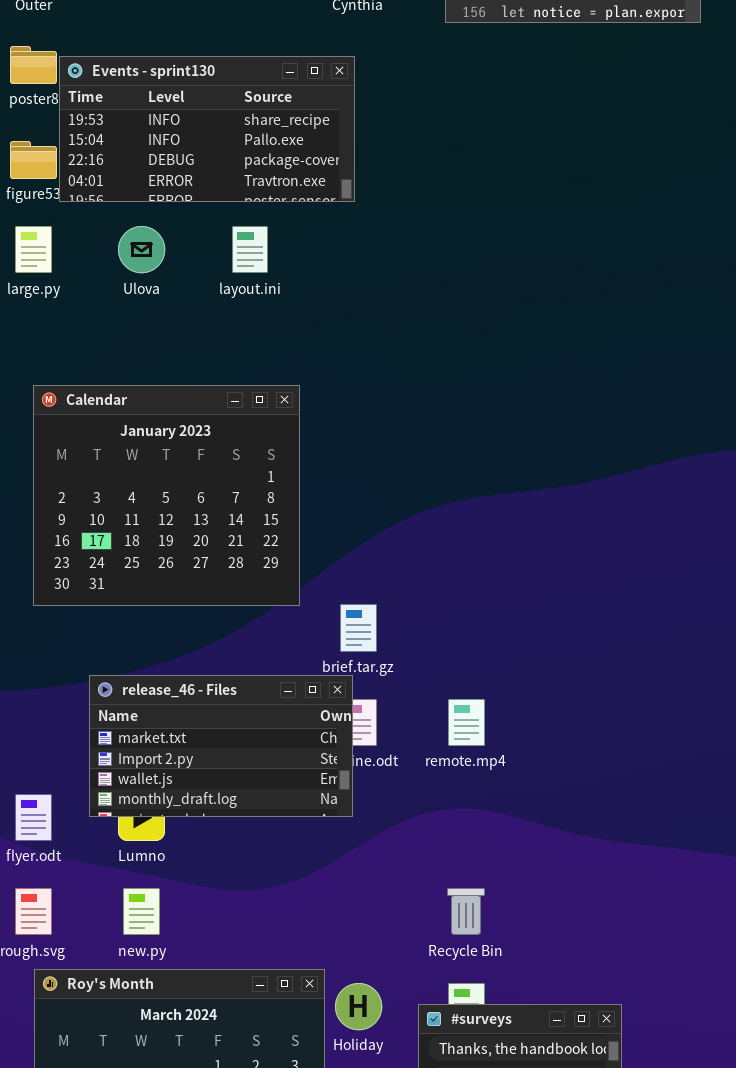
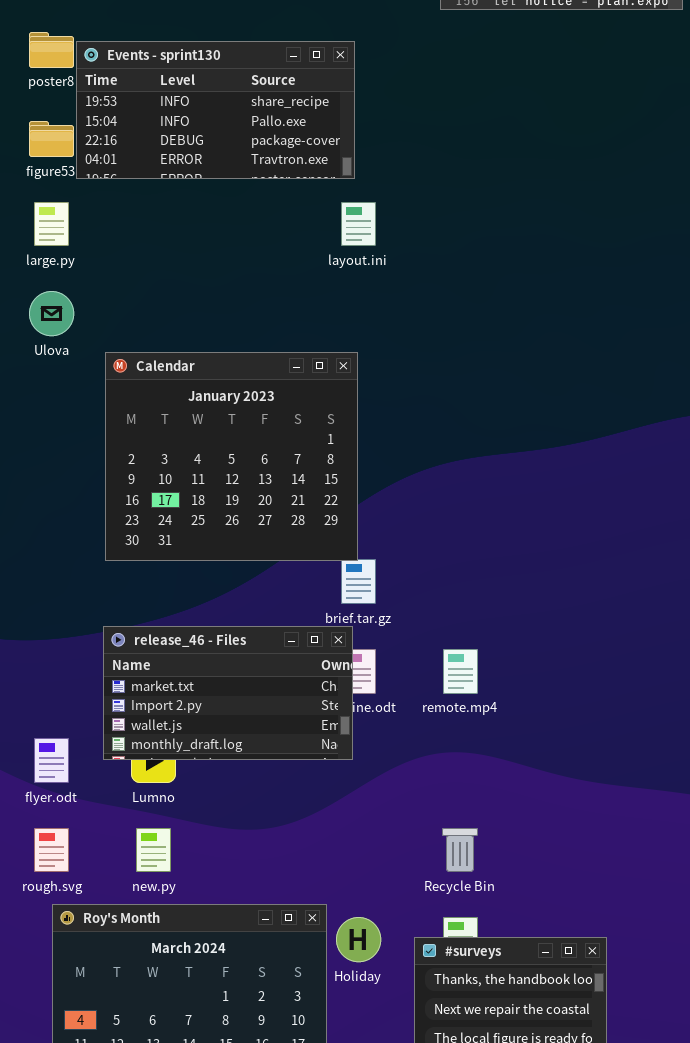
Ulova: [118,226,165,273] -> [29,291,74,336], moved
layout.ini: [232,226,268,273] -> [341,202,376,246], moved
Calendar: [33,385,300,606] -> [105,352,358,561], moved

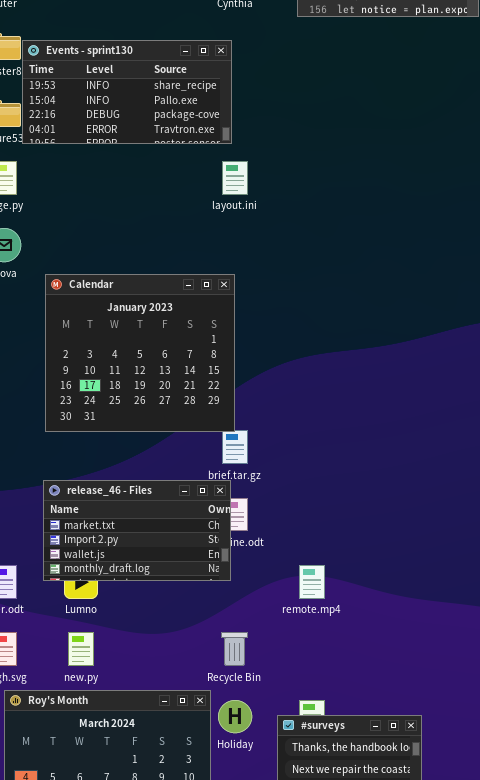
remote.mp4: [443,649,478,694] -> [299,565,325,599], moved
Recycle Bin: [442,828,478,872] -> [221,632,248,666], moved

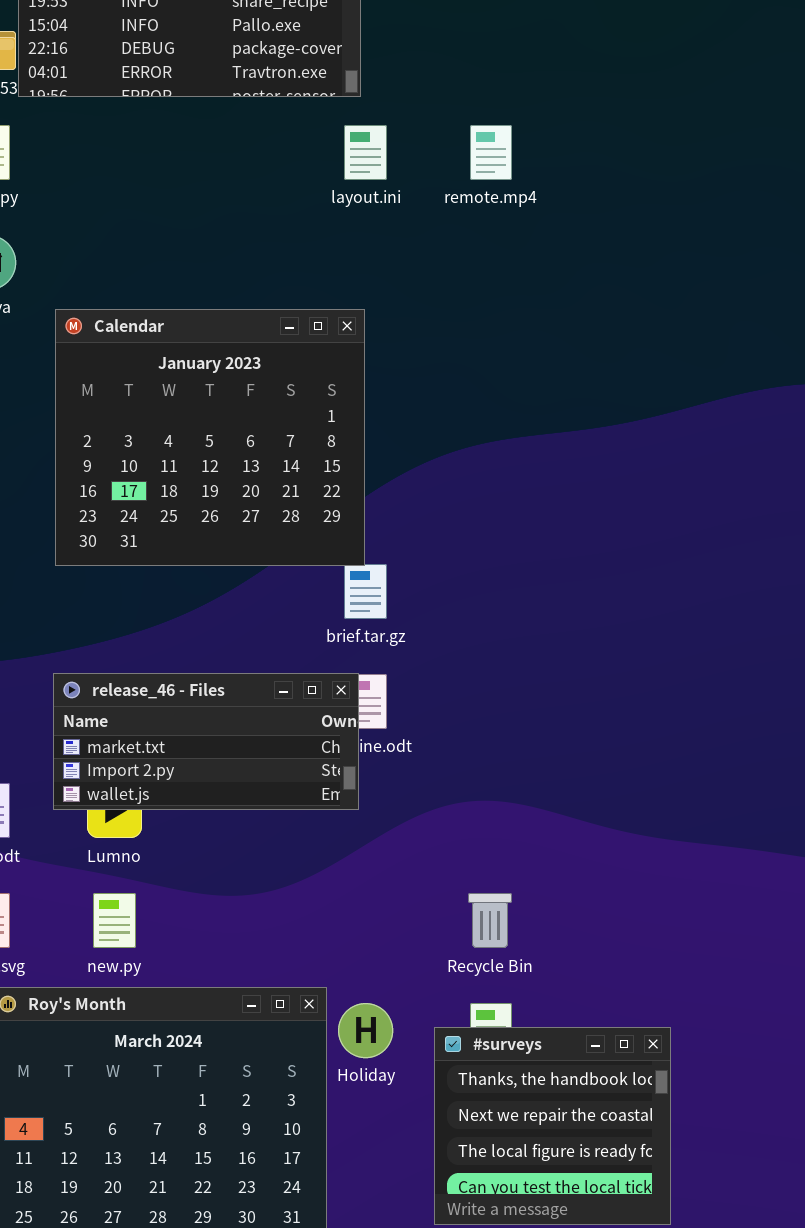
release_46 - Files: [43,480,231,581] -> [53,673,359,810], resized
remote.mp4: [299,565,325,599] -> [470,125,512,180], moved
Recycle Bin: [221,632,248,666] -> [468,893,512,948], moved

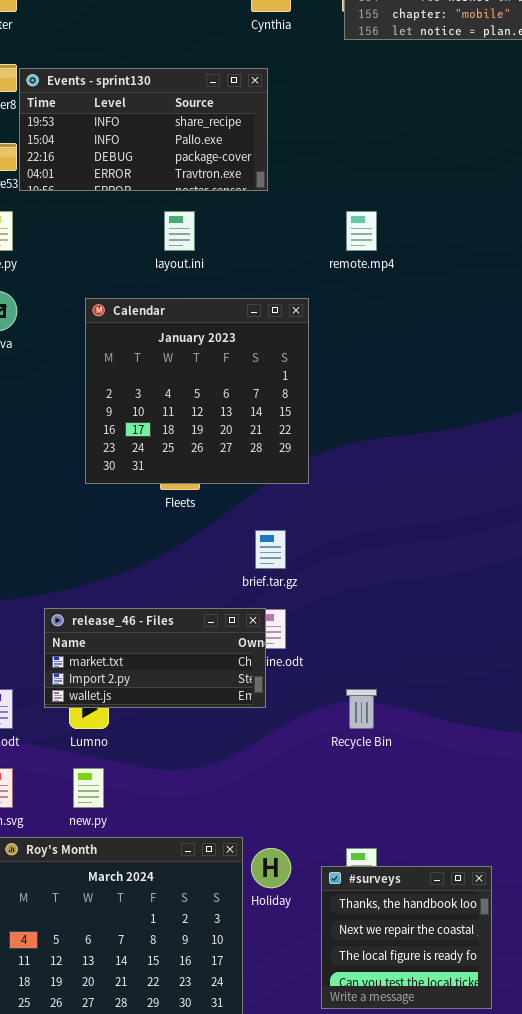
layout.ini: [344,125,387,180] -> [164,211,195,251], moved
Calendar: [55,309,365,566] -> [85,298,309,484], moved
Recycle Bin: [468,893,512,948] -> [346,689,377,729], moved

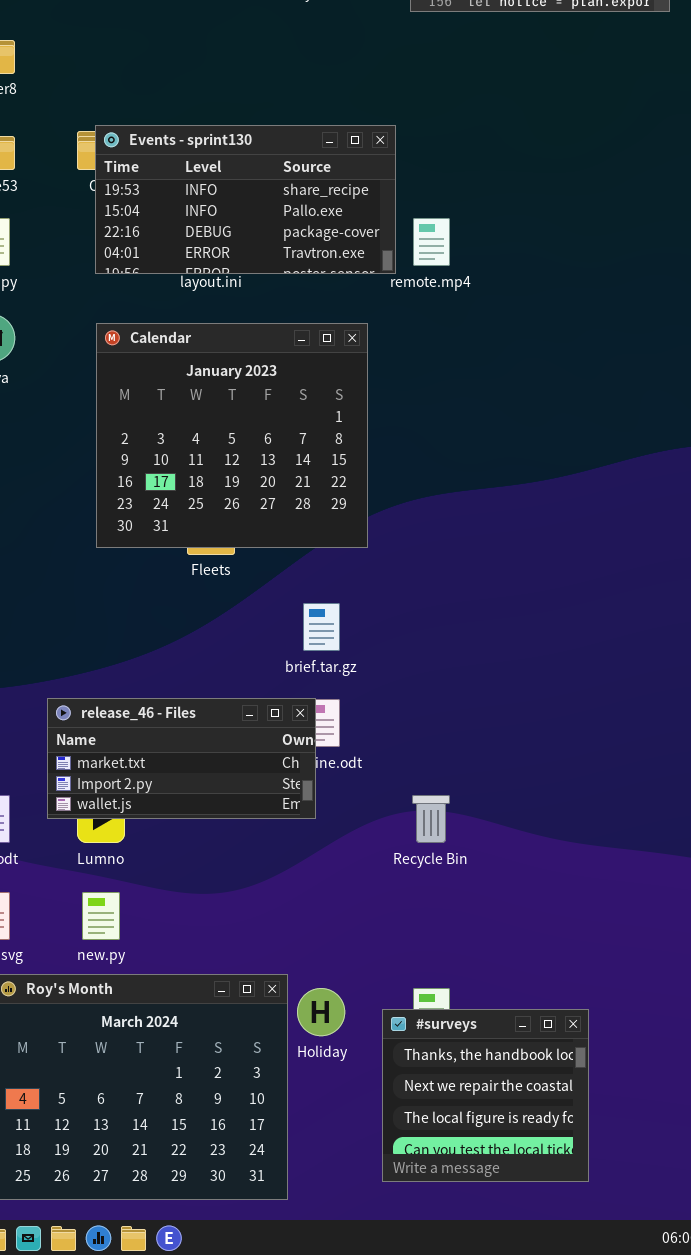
Events - sprint130: [19,68,268,191] -> [95,125,396,274], moved

